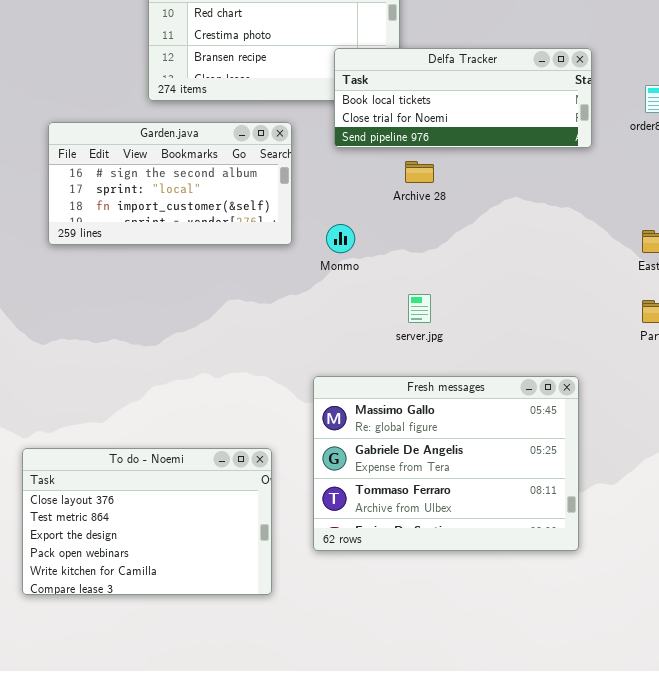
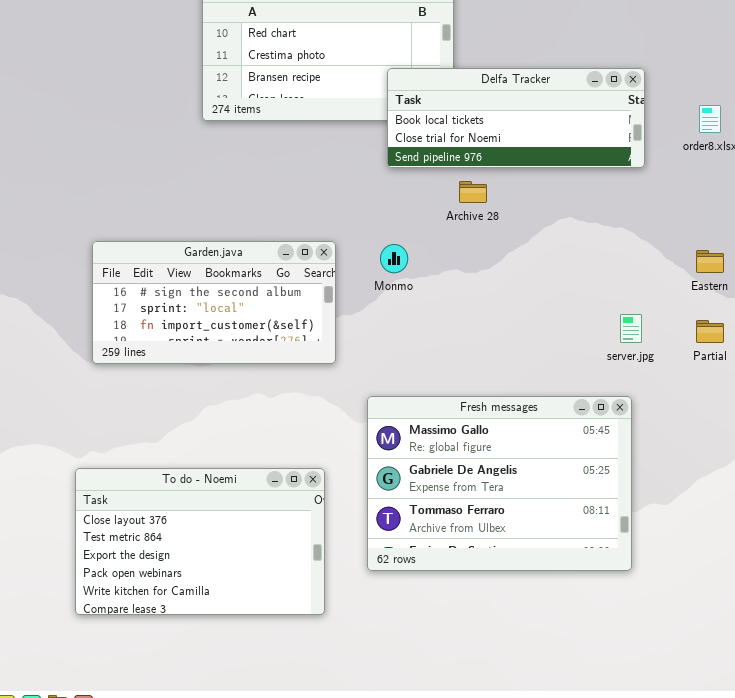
Garden.java: [48,122,292,245] -> [92,241,336,364], moved
server.jpg: [408,294,431,323] -> [620,314,642,343], moved

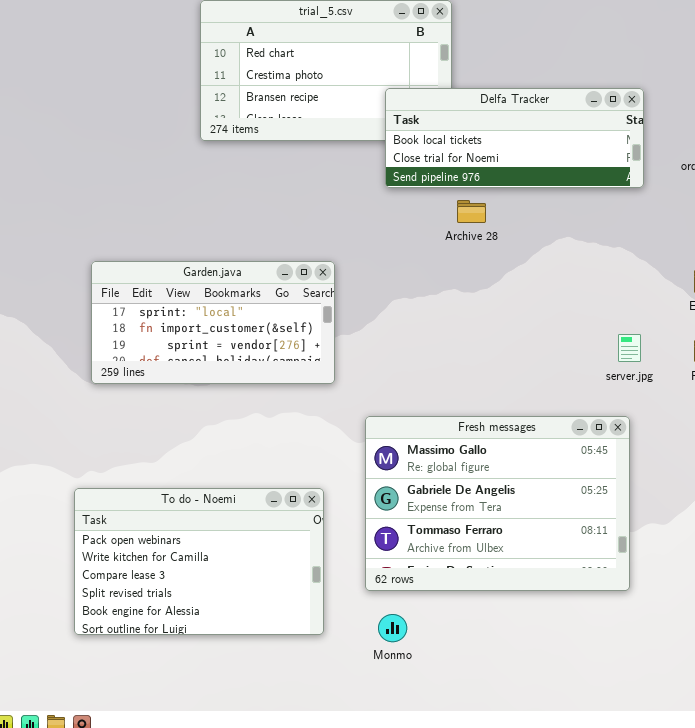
Garden.java: [92,241,336,364] -> [91,261,335,384], scrolled down 1 row
Monmo: [380,244,408,273] -> [378,614,407,642], moved
To do - Noemi: [75,468,325,615] -> [74,488,324,635], scrolled down 3 rows

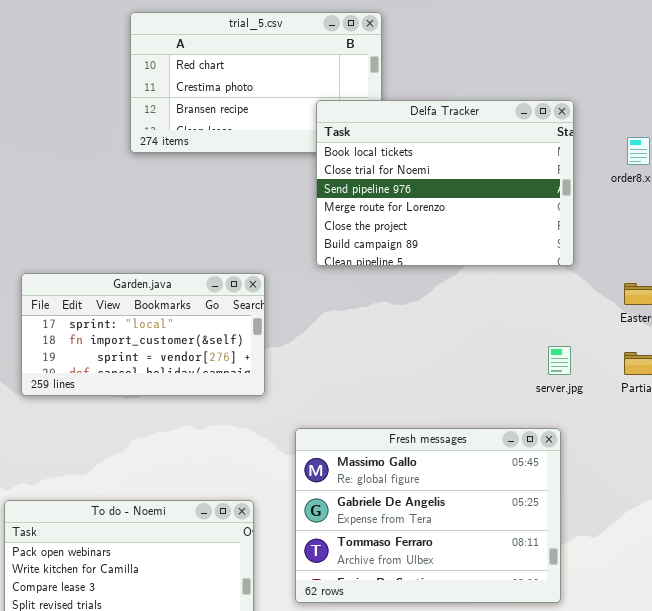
Delfa Tracker: [385,88,644,188] -> [316,100,574,266], resized

